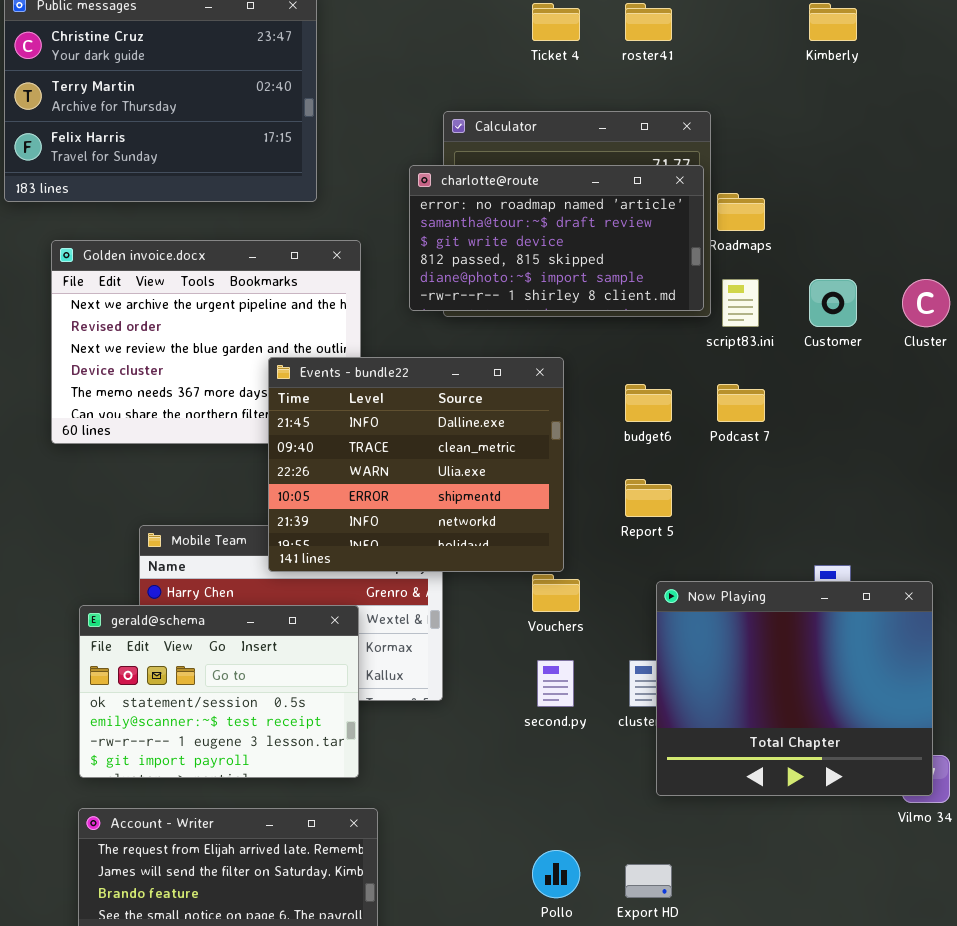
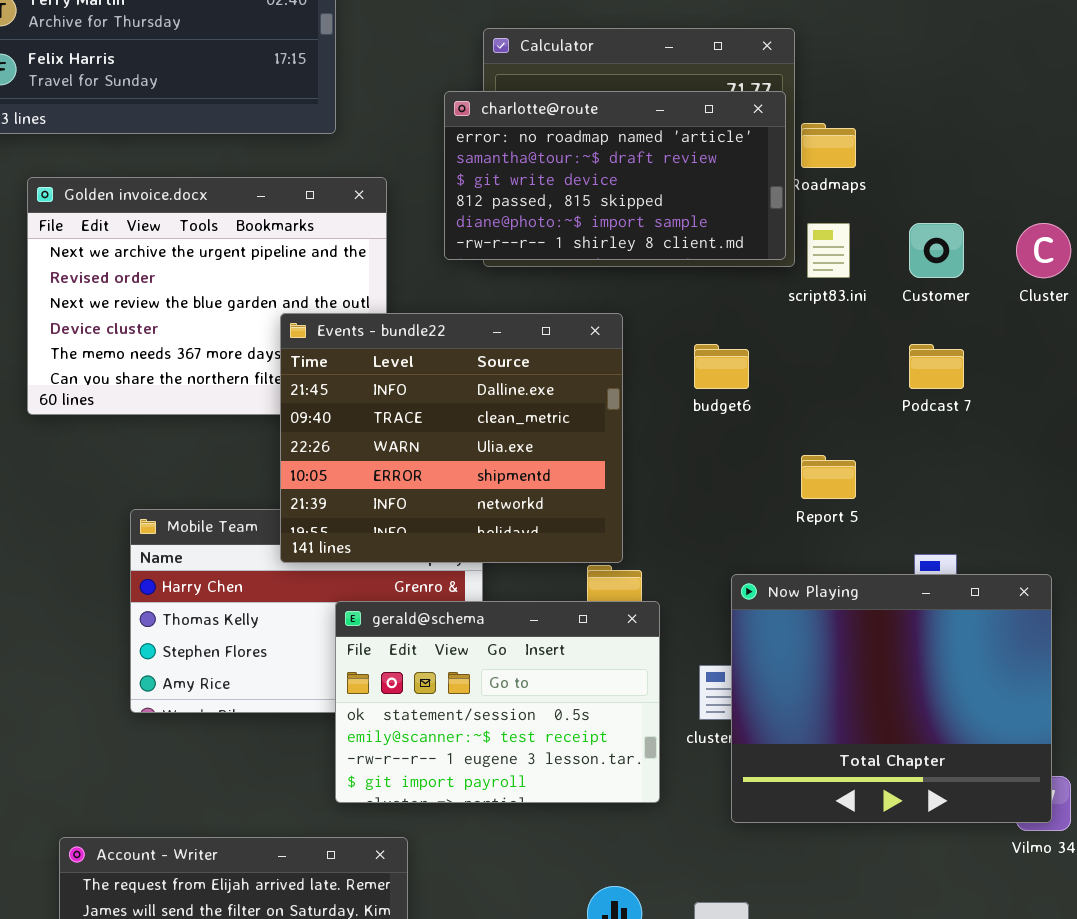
Podcast 7: [717,384,765,422] -> [909,344,964,389], moved
Report 5: [625,479,672,517] -> [801,455,856,499], moved
gerald@schema: [79,605,359,778] -> [335,601,660,803], moved

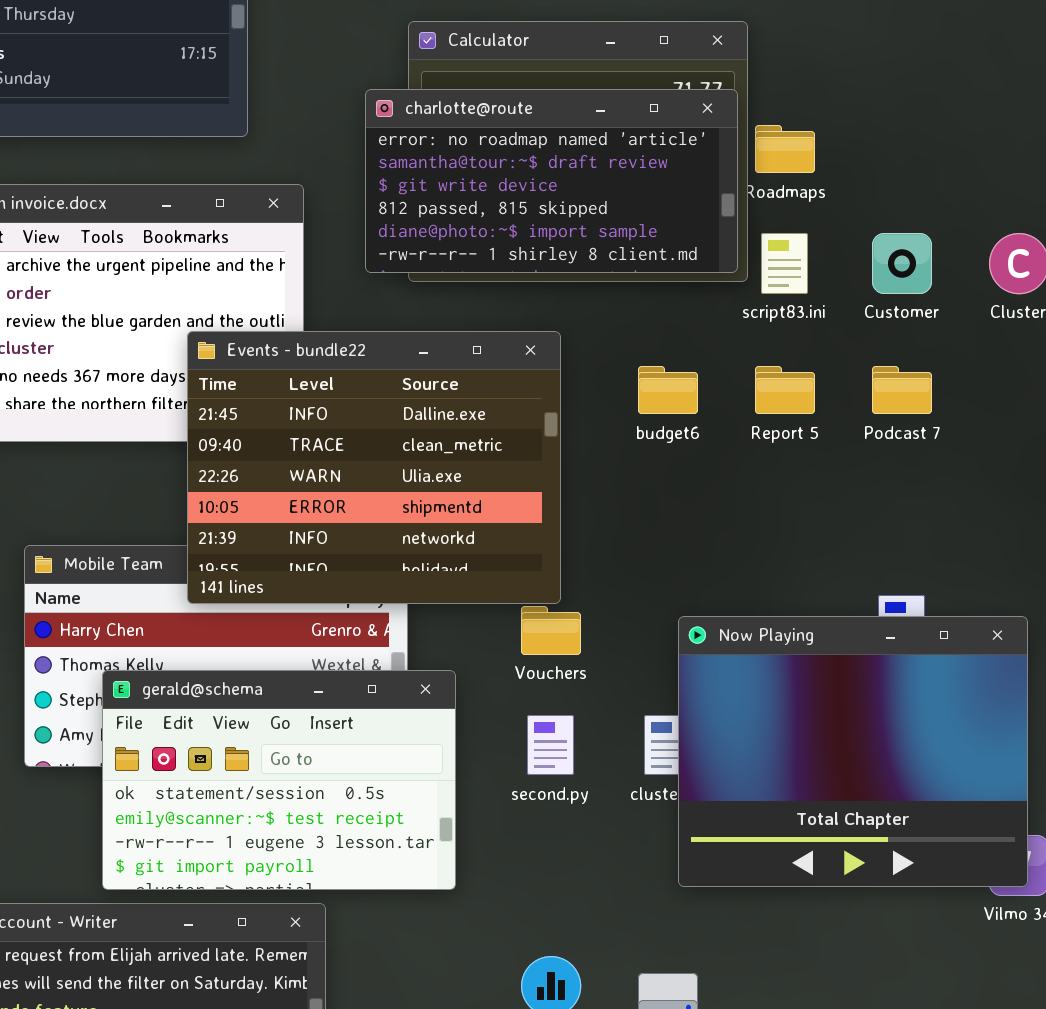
Report 5: [801,455,856,499] -> [755,366,815,414], moved
gerald@schema: [335,601,660,803] -> [102,670,456,890], moved

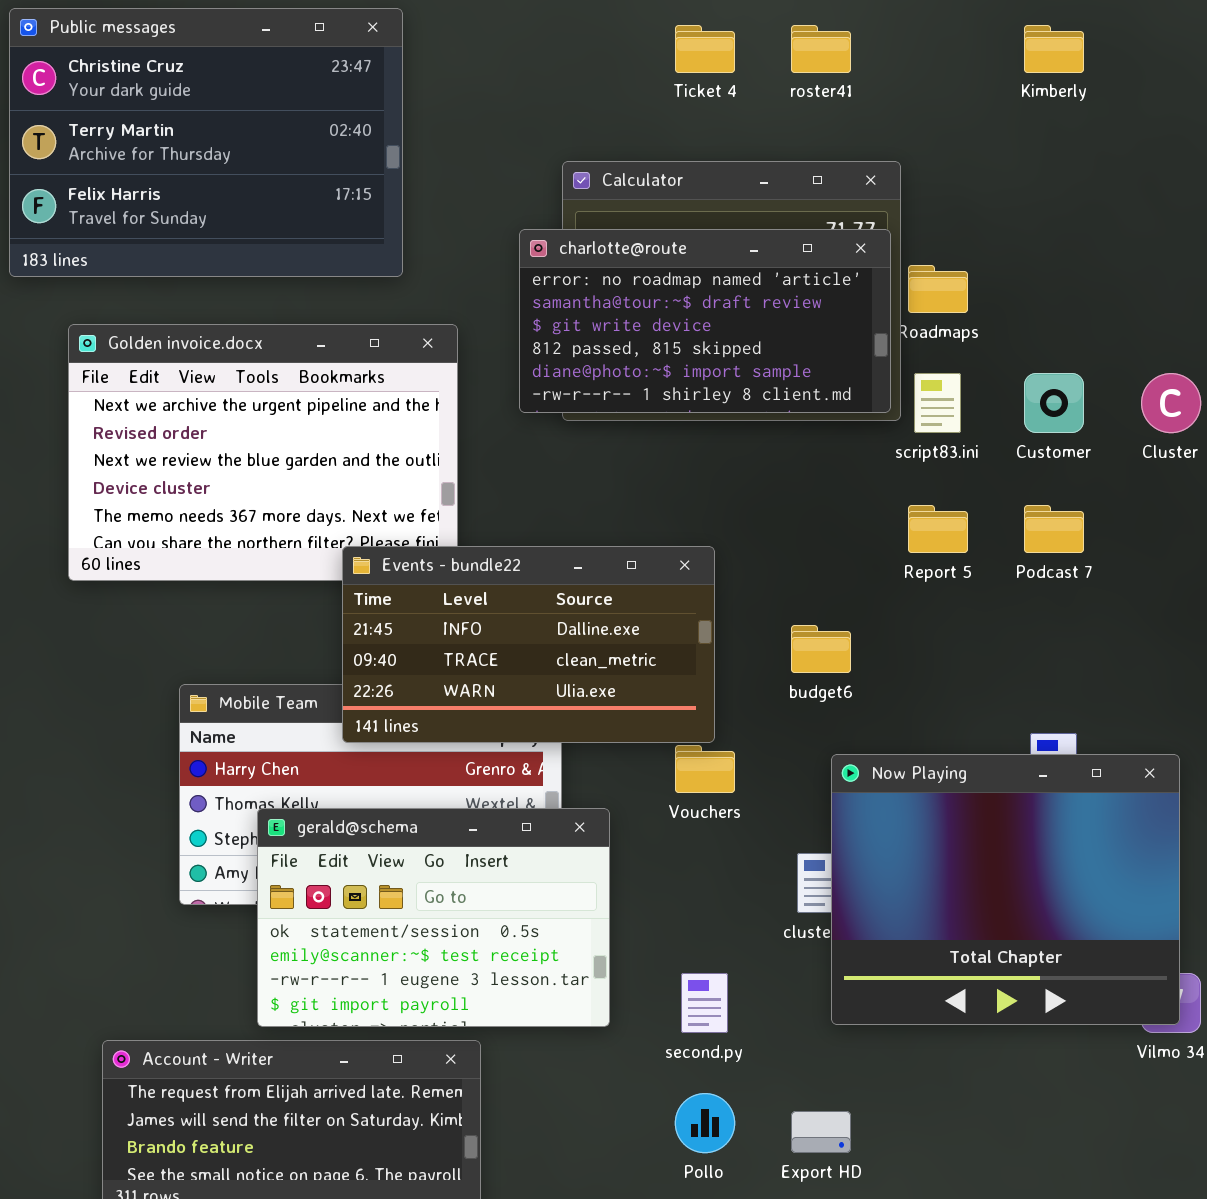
Events - bundle22: [187,331,561,604] -> [342,546,715,743], resized
budget6: [638,366,698,414] -> [791,625,851,673], moved
second.py: [527,715,574,775] -> [681,973,728,1033], moved

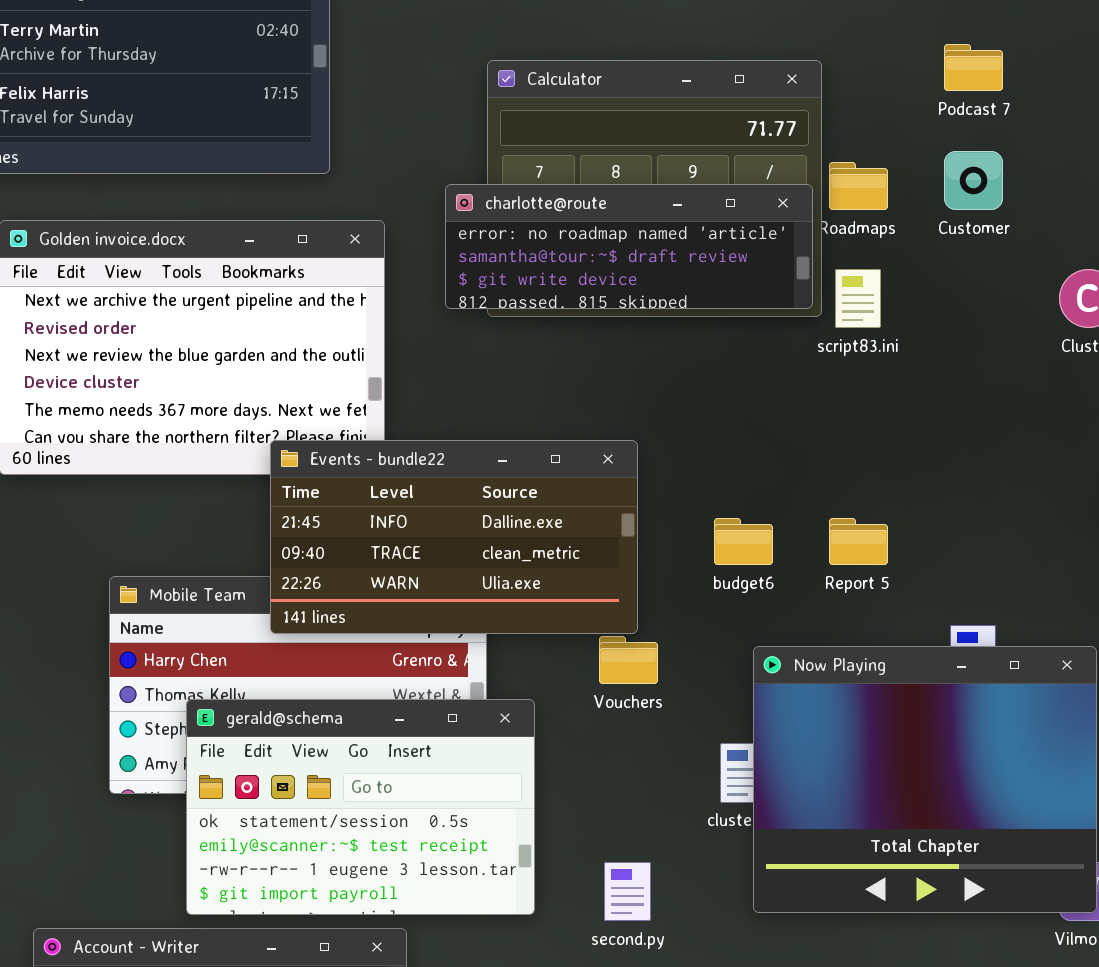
charlotte@route: [519,229,891,413] -> [445,184,813,309], resized
Customer: [1024,373,1084,433] -> [944,151,1003,210], moved
Report 5: [908,505,968,553] -> [829,518,888,565], moved
Podcast 7: [1024,505,1084,553] -> [944,44,1003,91], moved

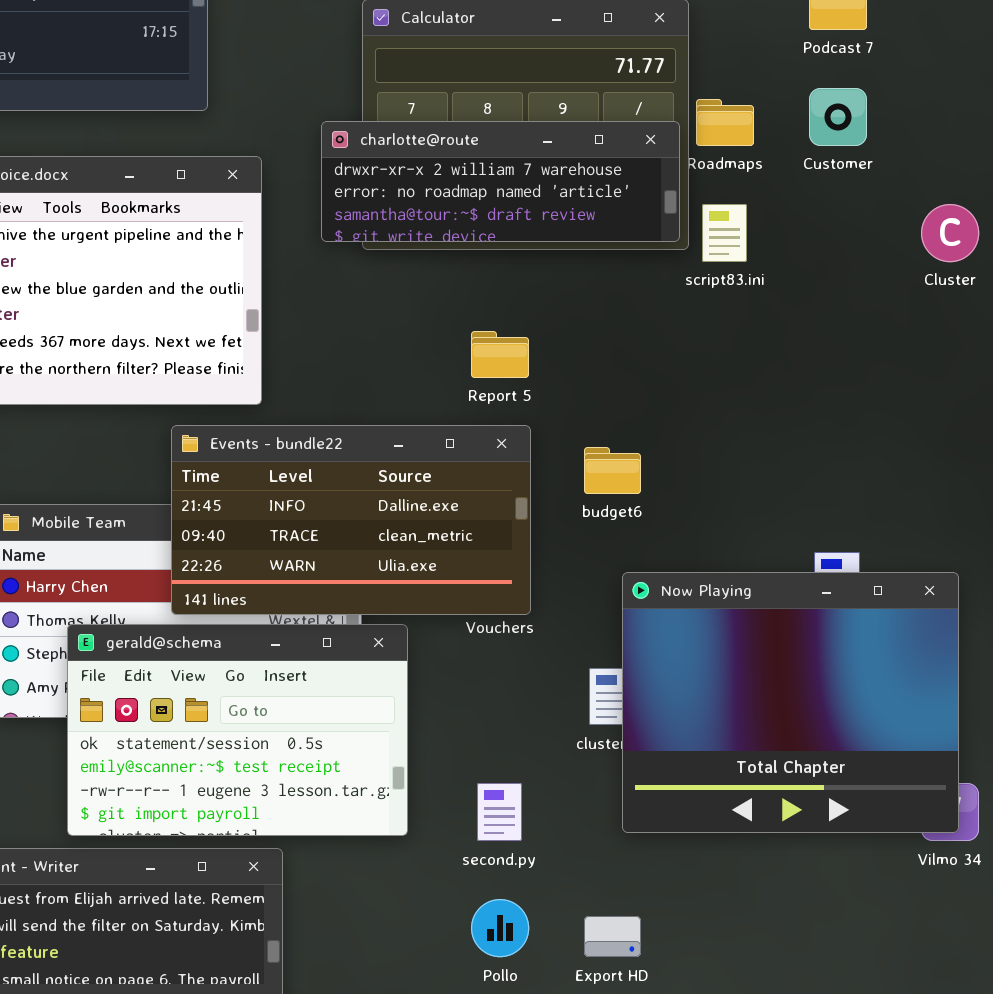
charlotte@route: [445,184,813,309] -> [321,121,680,242], scrolled up 1 row
Events - bundle22: [270,440,638,634] -> [171,425,531,615], moved
Report 5: [829,518,888,565] -> [471,331,529,378], moved

